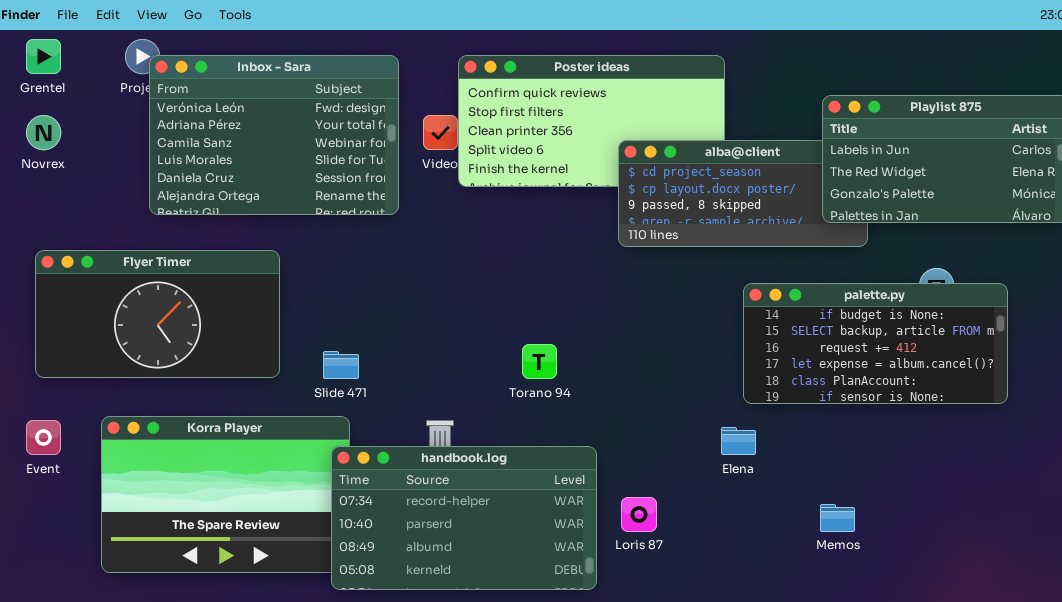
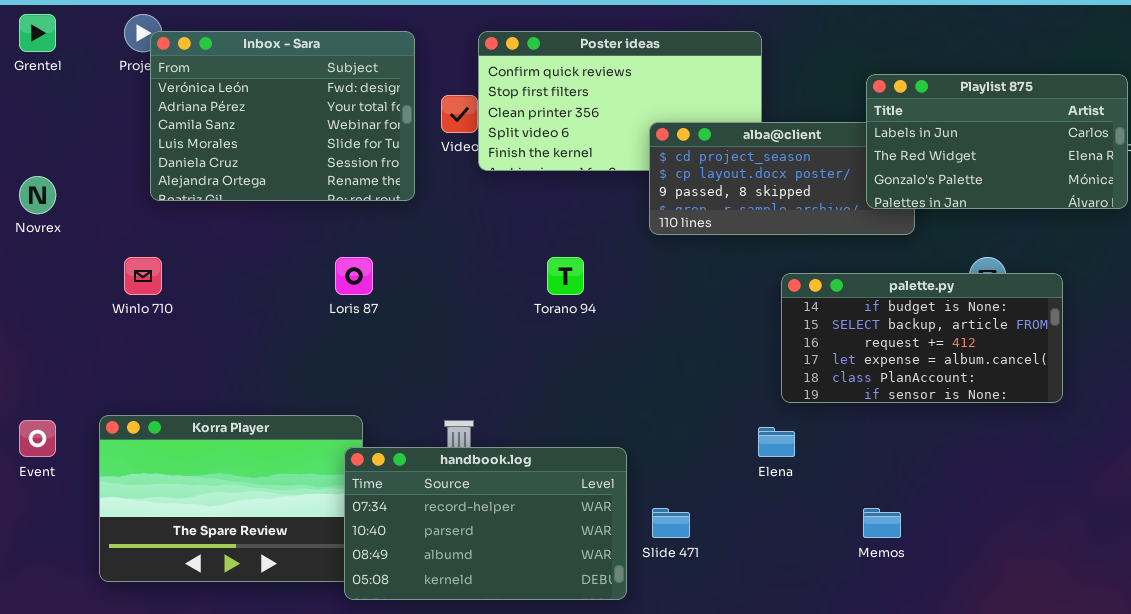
Novrex: [26,115,61,150] -> [19,176,56,214], moved
Flyer Timer: [35,250,280,378] -> none, closed
Torano 94: [522,344,557,379] -> [547,257,584,295], moved
Slide 471: [323,351,359,379] -> [652,508,690,538], moved
Loris 87: [621,497,657,532] -> [335,257,373,295], moved

